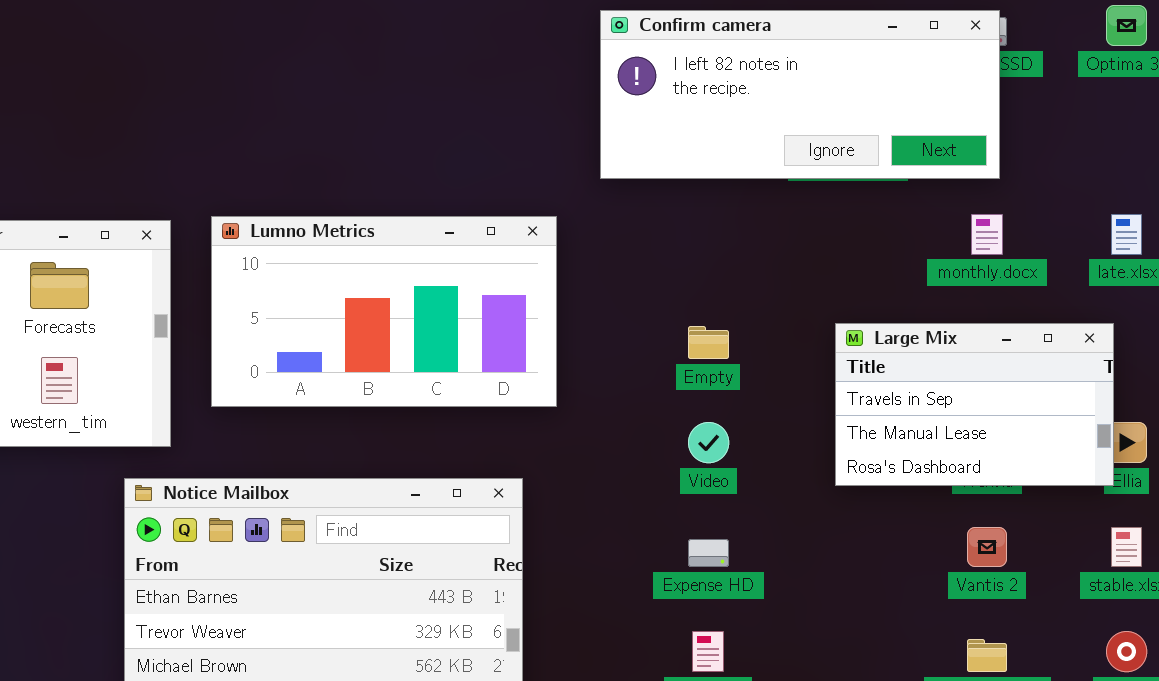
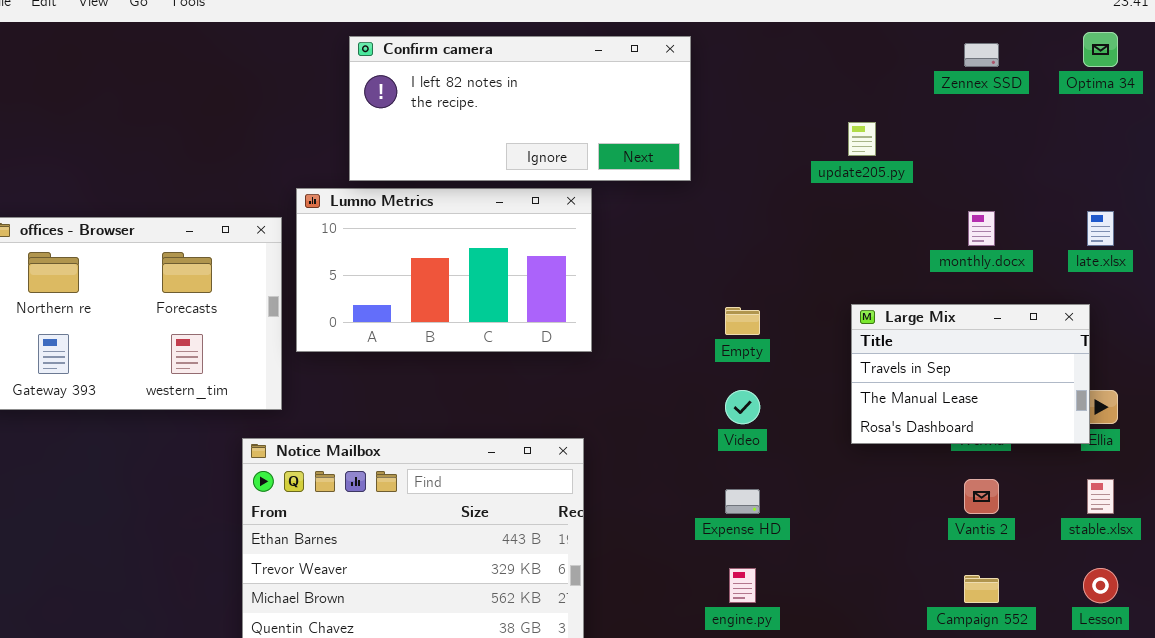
Confirm camera: [600,10,1000,179] -> [349,36,691,181], moved
Lumno Metrics: [211,216,557,407] -> [296,188,592,352], moved

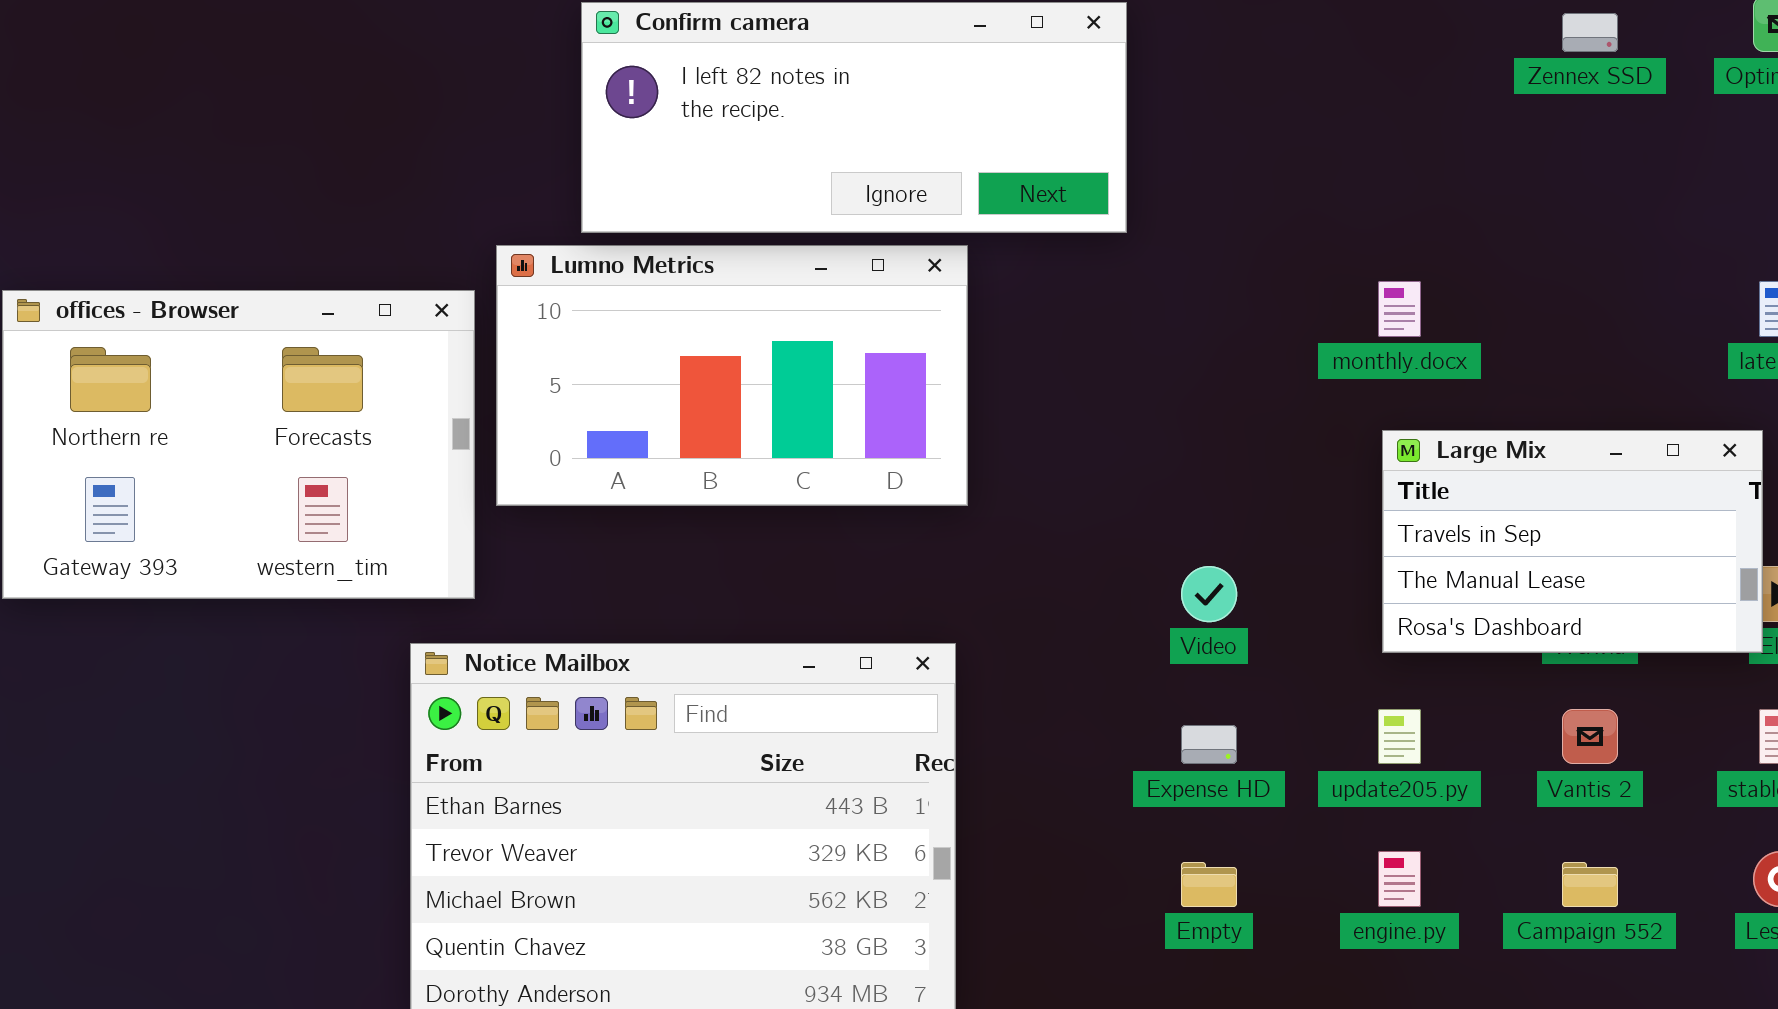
update205.py: [848,122,876,156] -> [1378,709,1421,764], moved
monthly.docx: [968,211,995,246] -> [1378,281,1421,337], moved
Empty: [725,307,760,335] -> [1181,862,1237,907], moved
engine.py: [729,568,756,603] -> [1378,851,1421,907], moved

